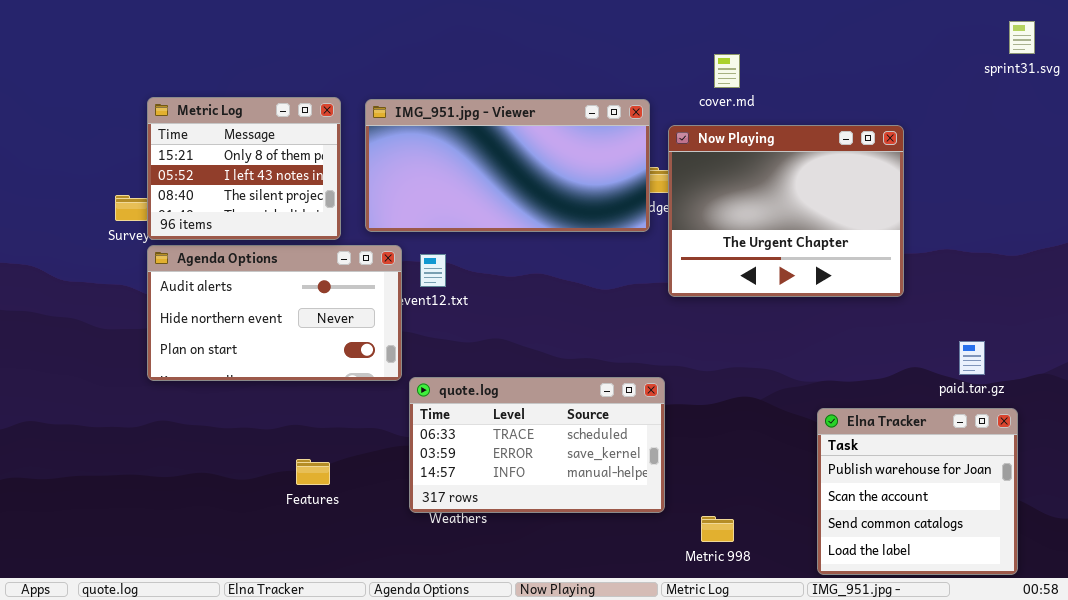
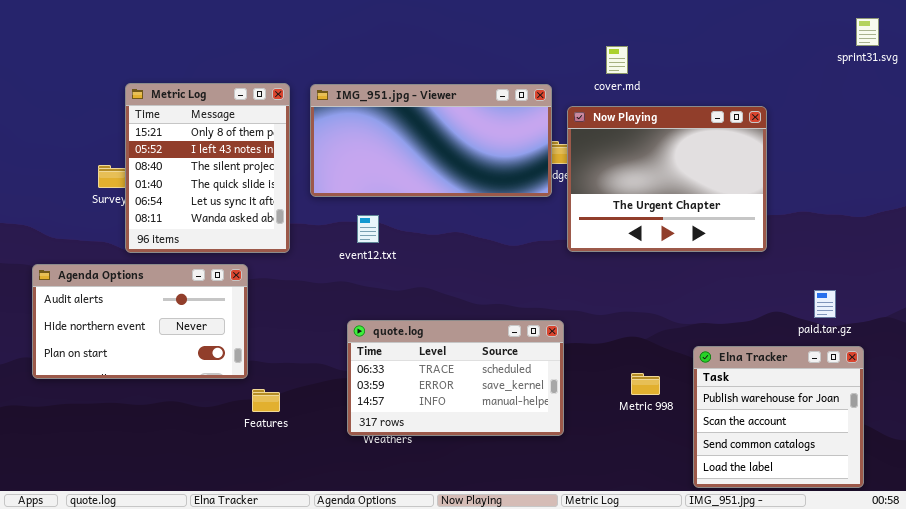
Metric Log: [147,97,341,240] -> [125,83,290,253], resized
Agenda Options: [147,245,402,381] -> [32,264,248,379], moved
Metric 998: [701,516,734,542] -> [631,373,660,395], moved

